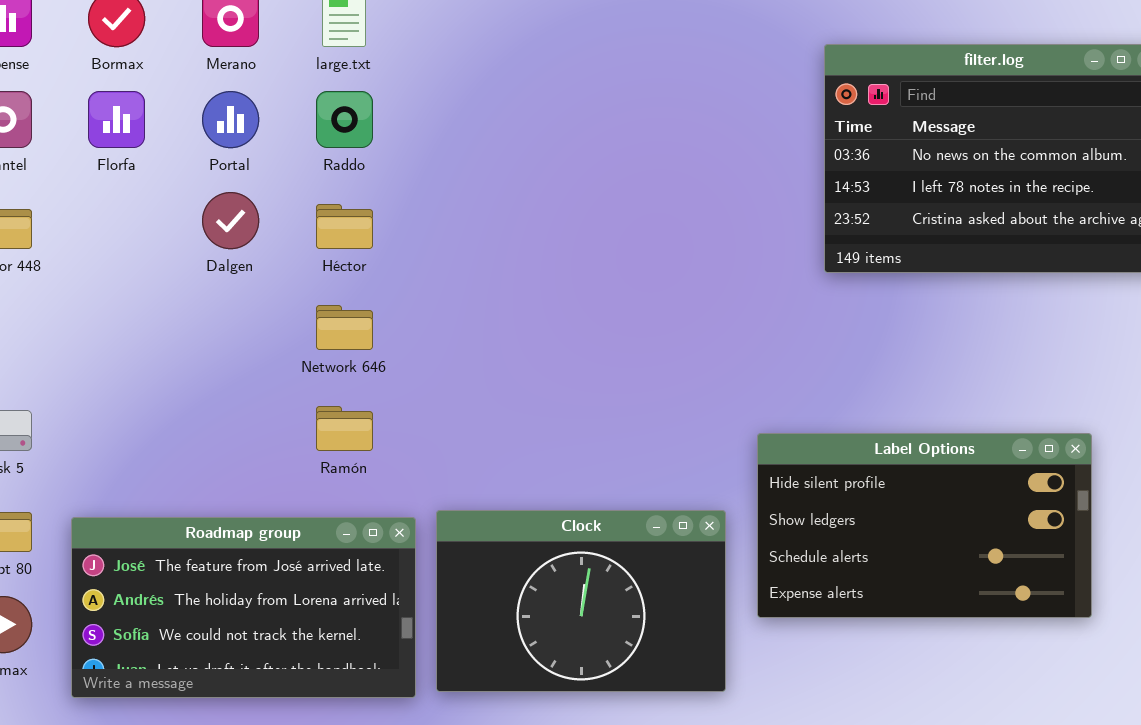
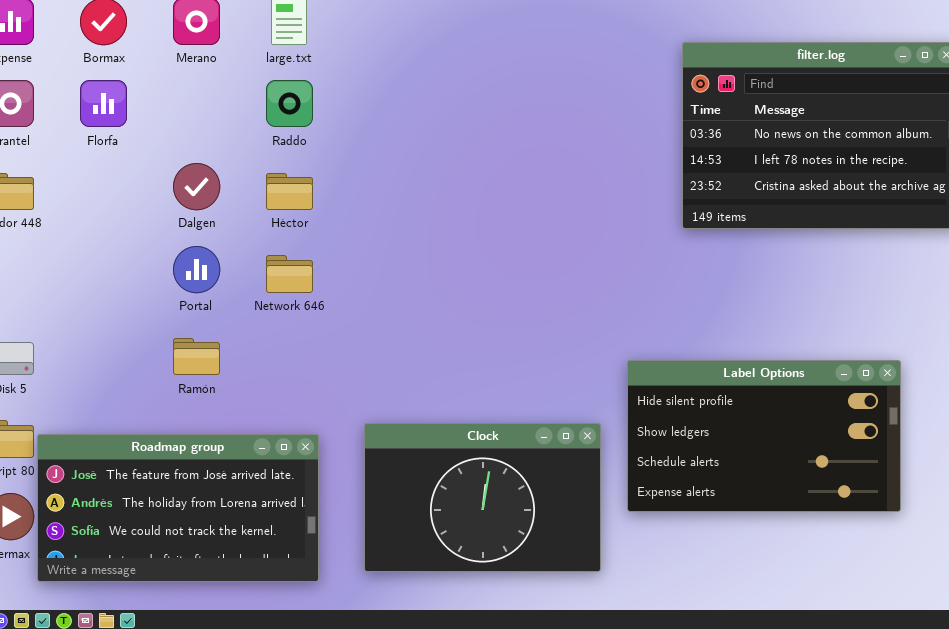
Portal: [202,91,259,148] -> [173,246,220,293], moved
Ramón: [316,406,373,451] -> [173,338,220,375], moved
Roadmap group: [71,517,416,698] -> [37,434,319,582], moved

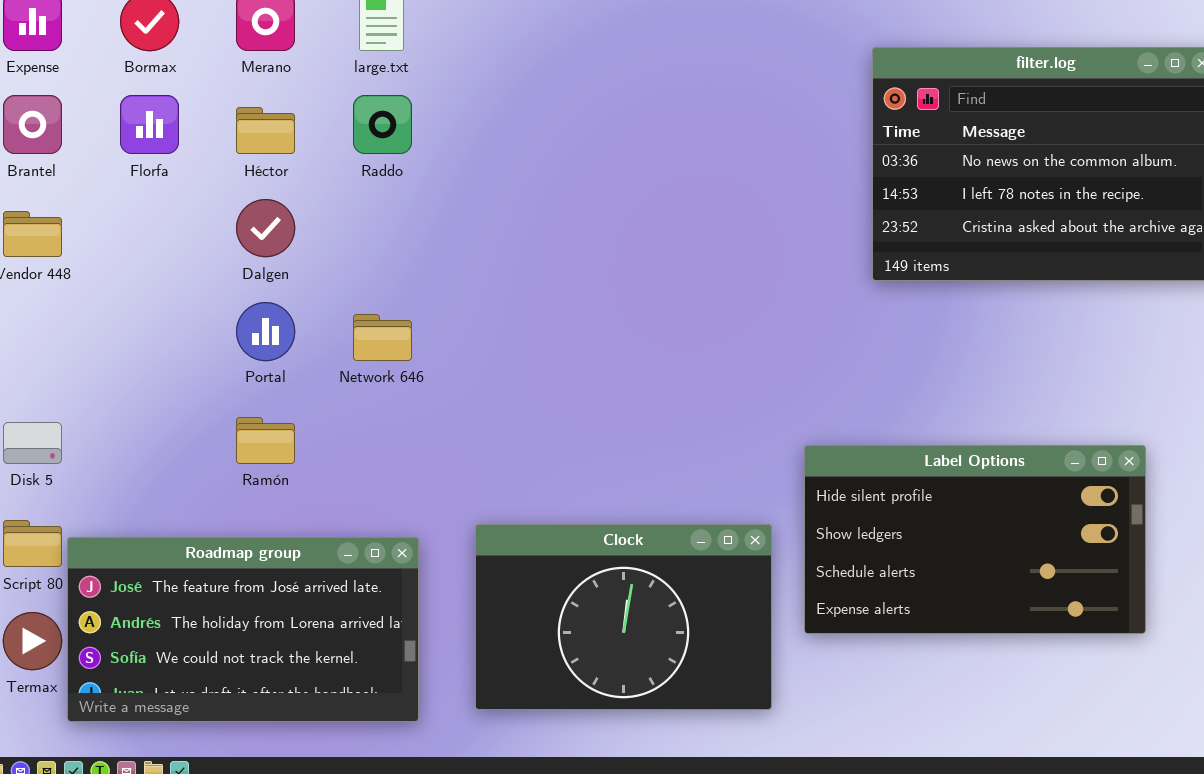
Héctor: [266,173,313,210] -> [236,107,295,154], moved

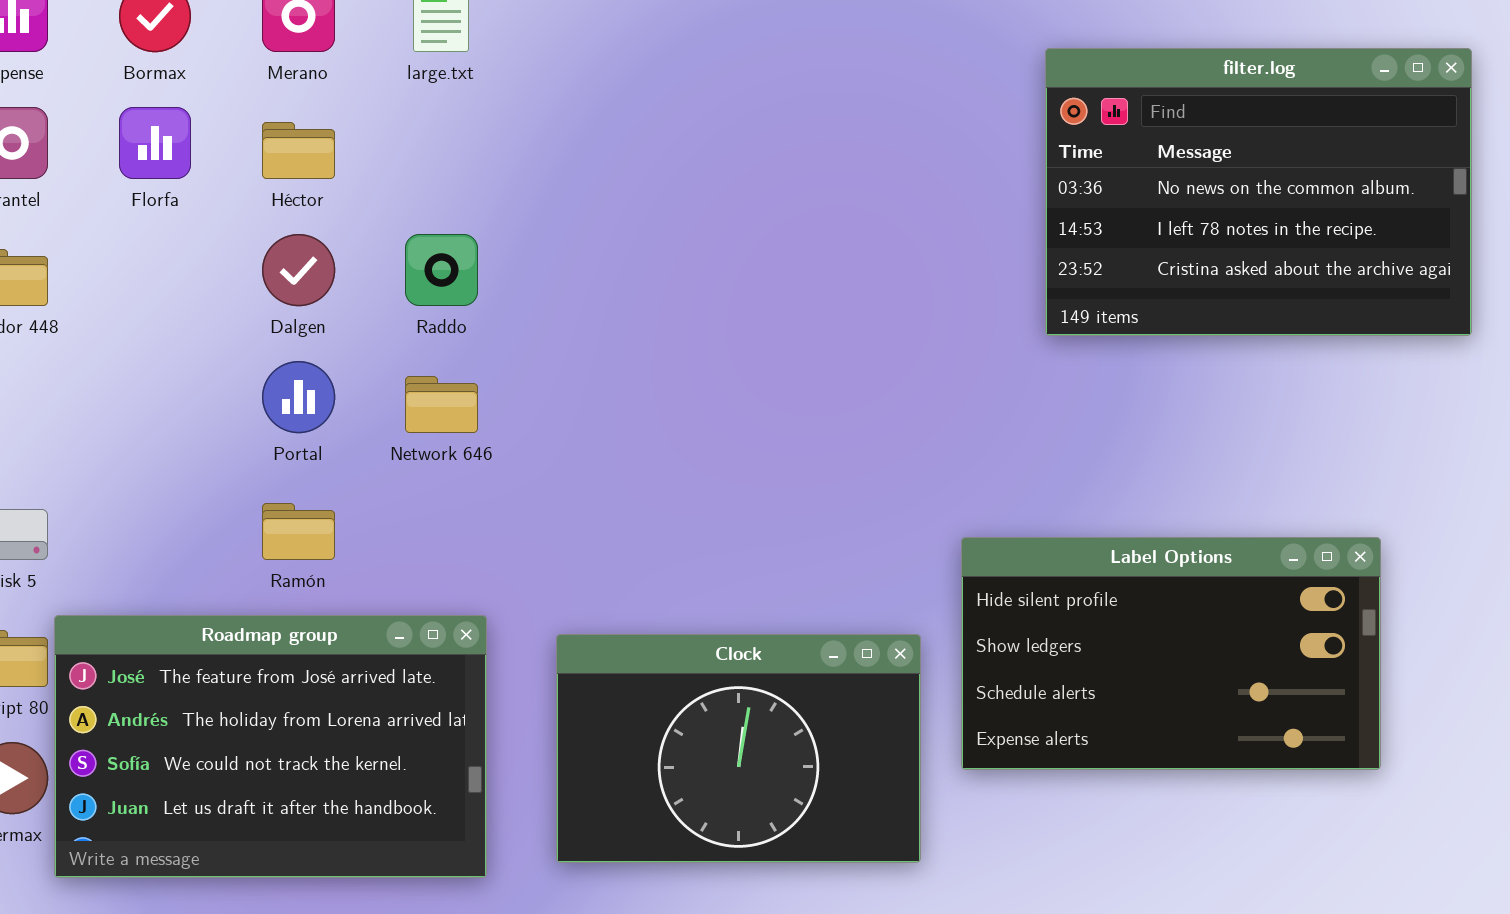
Raddo: [353,95,412,154] -> [405,234,478,306], moved
Roadmap group: [67,537,419,722] -> [54,615,487,878], resized

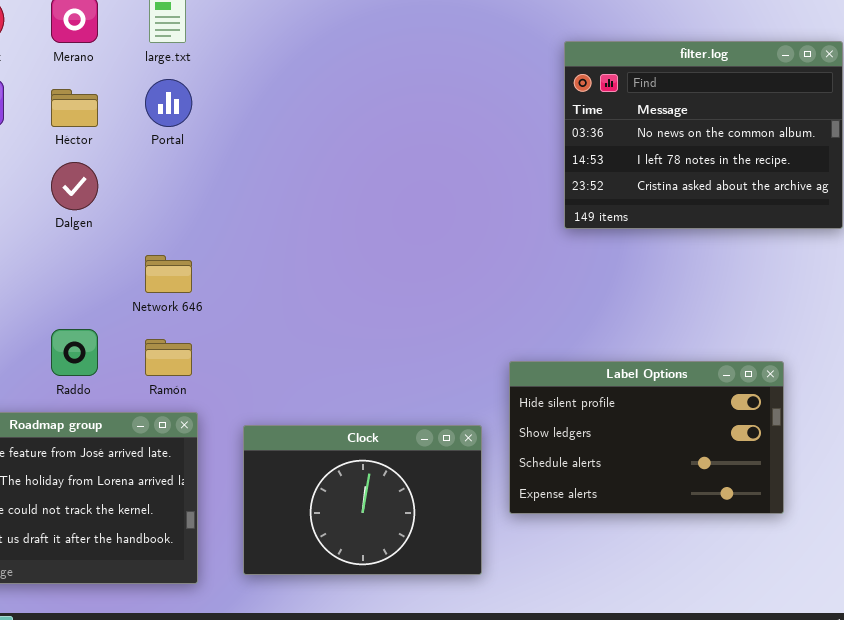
Raddo: [405,234,478,306] -> [51,329,98,376], moved
Portal: [262,361,335,433] -> [145,79,192,127], moved
Ramón: [262,503,335,560] -> [145,339,192,376], moved

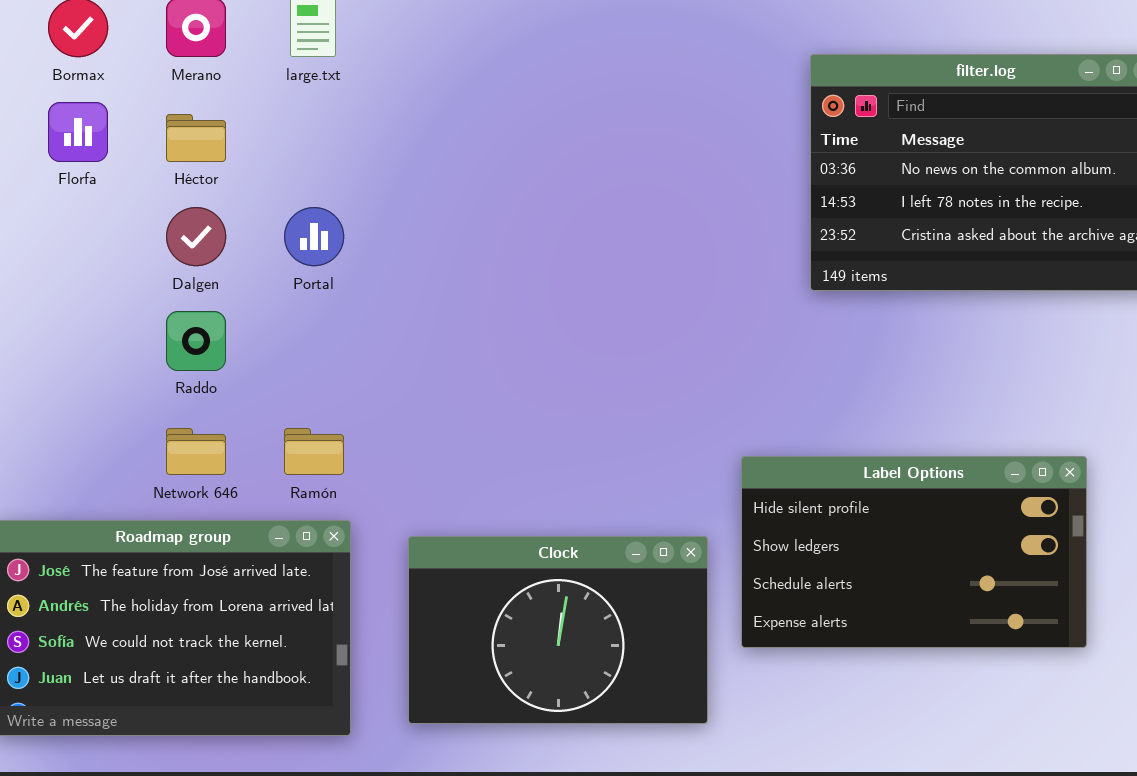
Portal: [145,79,192,127] -> [284,207,344,266], moved
Network 646: [145,255,192,293] -> [166,428,226,475], moved
Raddo: [51,329,98,376] -> [166,311,226,371], moved

